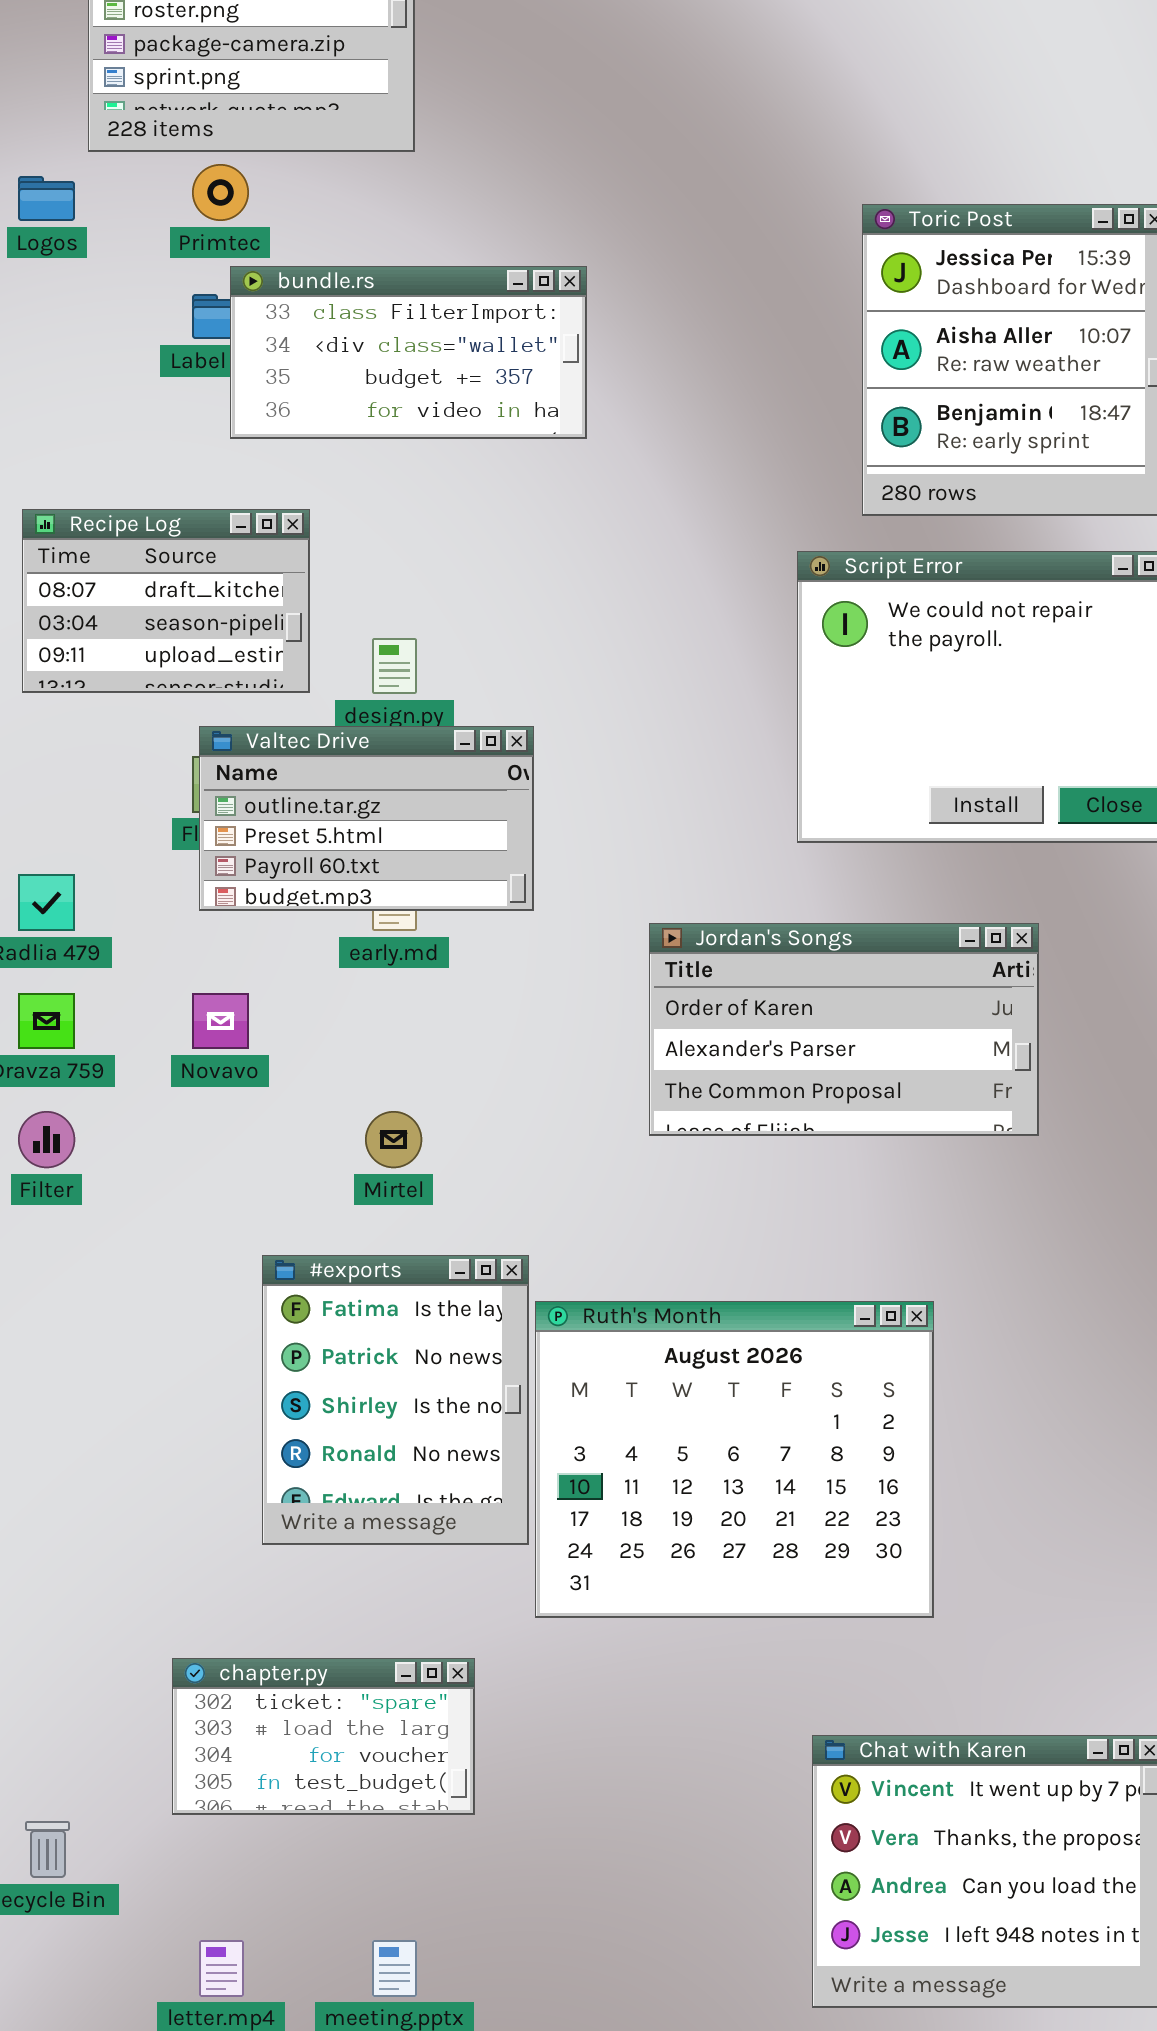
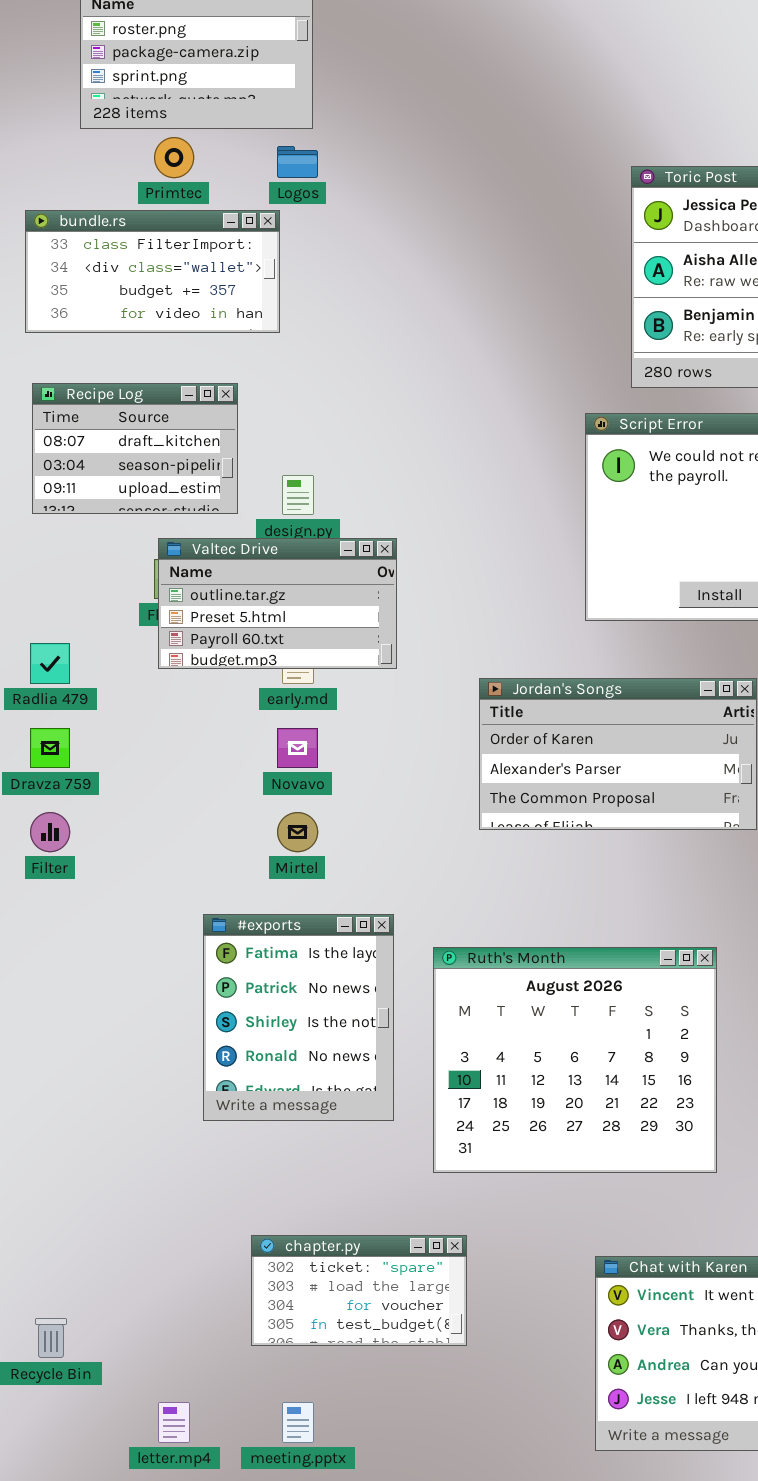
Logos: [18,176,75,221] -> [277,146,318,178], moved
bundle.rs: [230,266,587,439] -> [25,210,280,333], moved
Novavo: [192,993,249,1049] -> [277,728,318,768], moved
Ruth's Month: [535,1301,934,1618] -> [433,947,717,1173], moved
chapter.py: [172,1658,475,1815] -> [251,1235,467,1346], moved

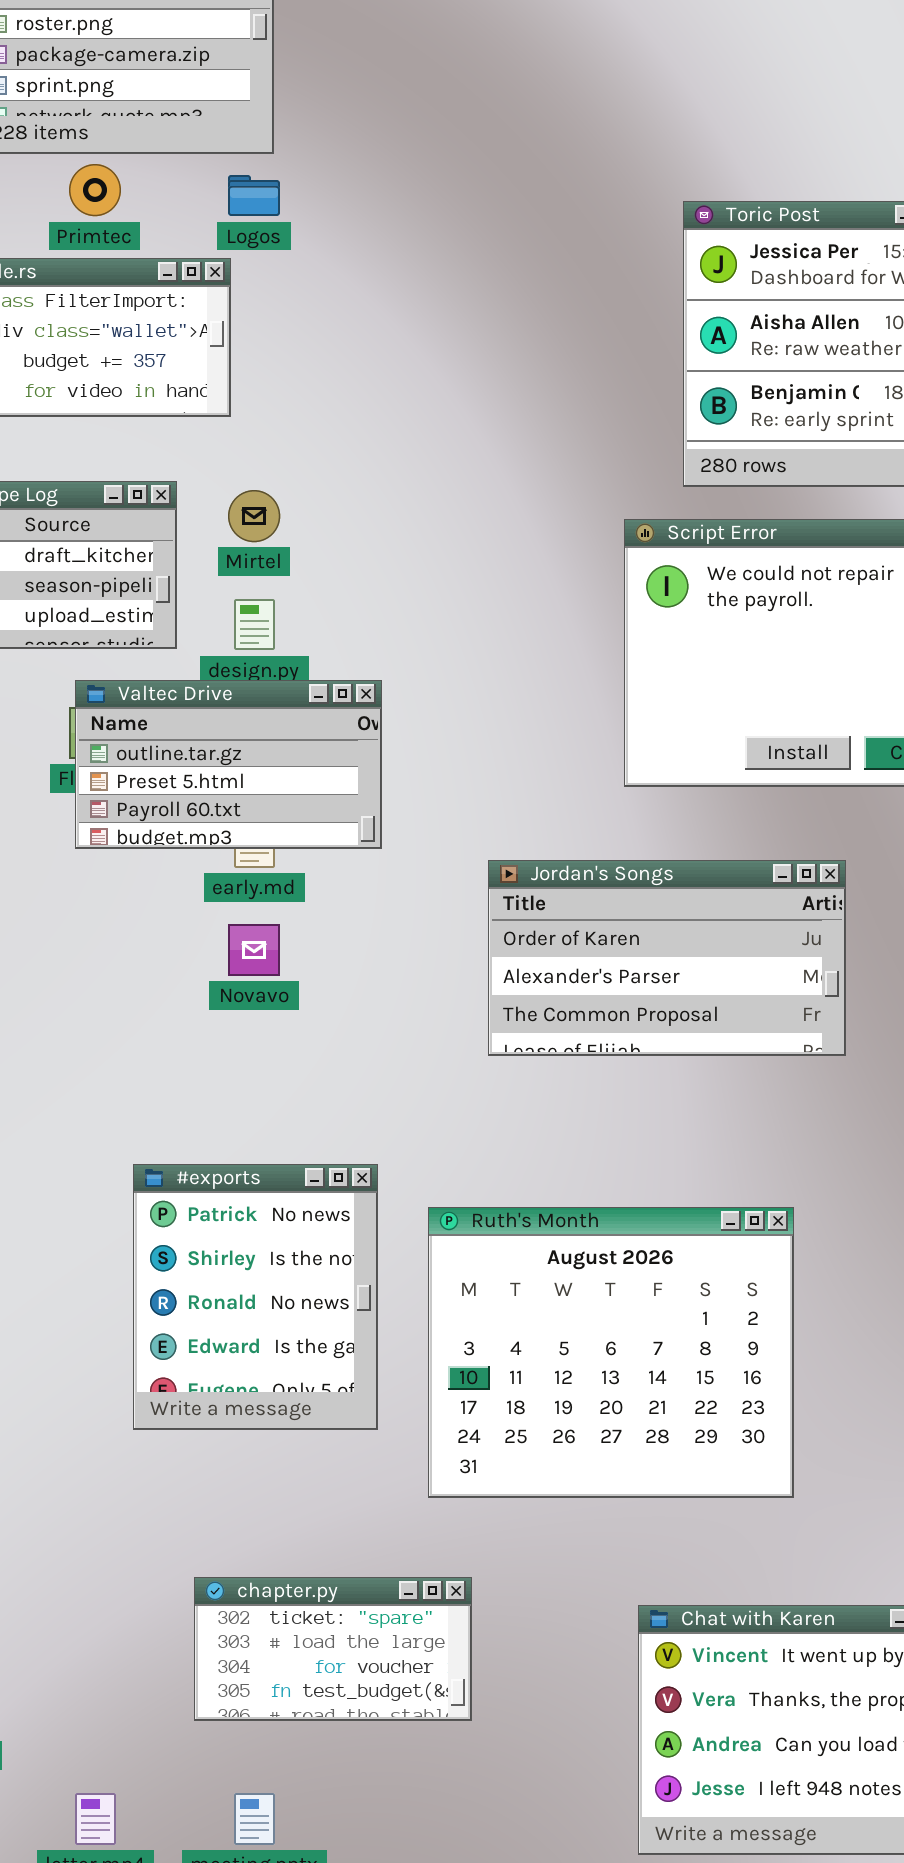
Mirtel: [277,812,318,852] -> [228,490,280,542], moved
#exports: [203,914,394,1121] -> [133,1164,378,1430], scrolled down 1 row

